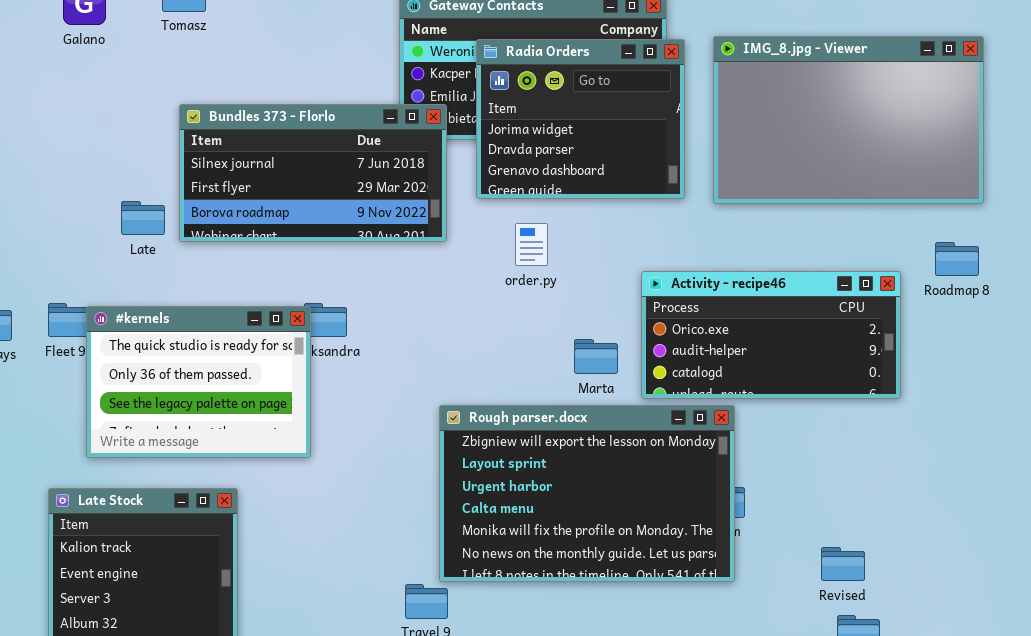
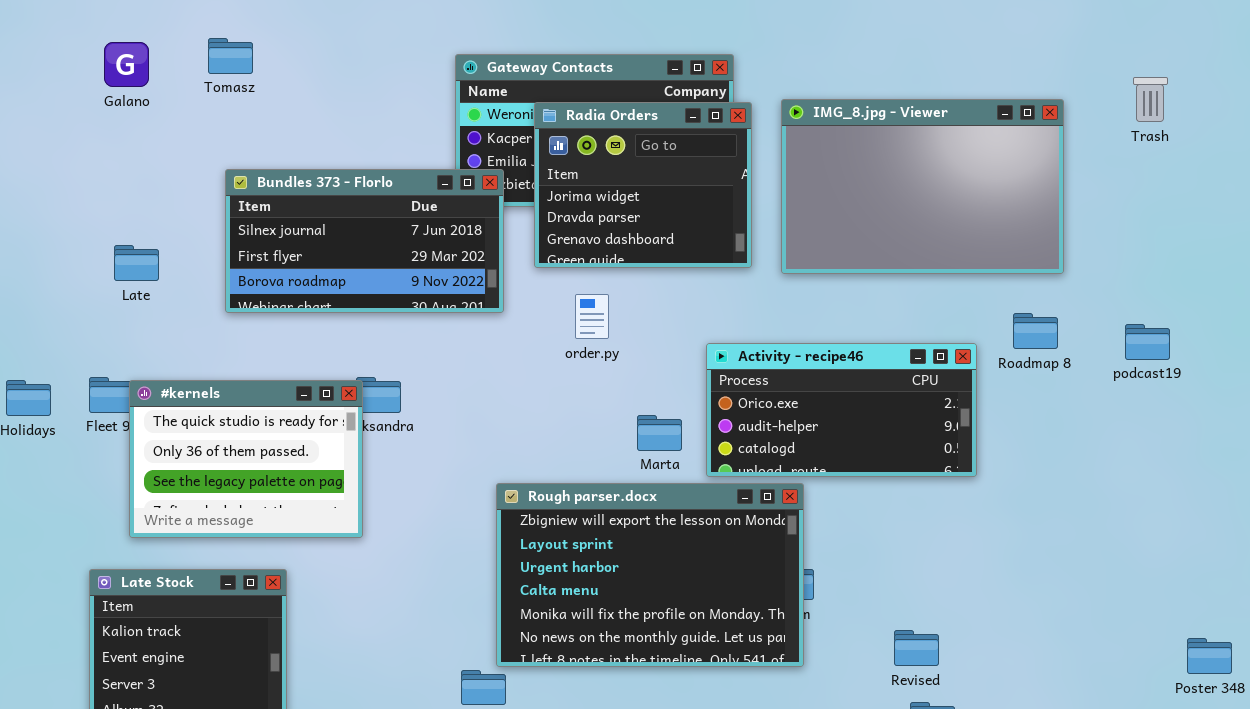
Late: [121,201,165,235] -> [114,245,159,281], moved

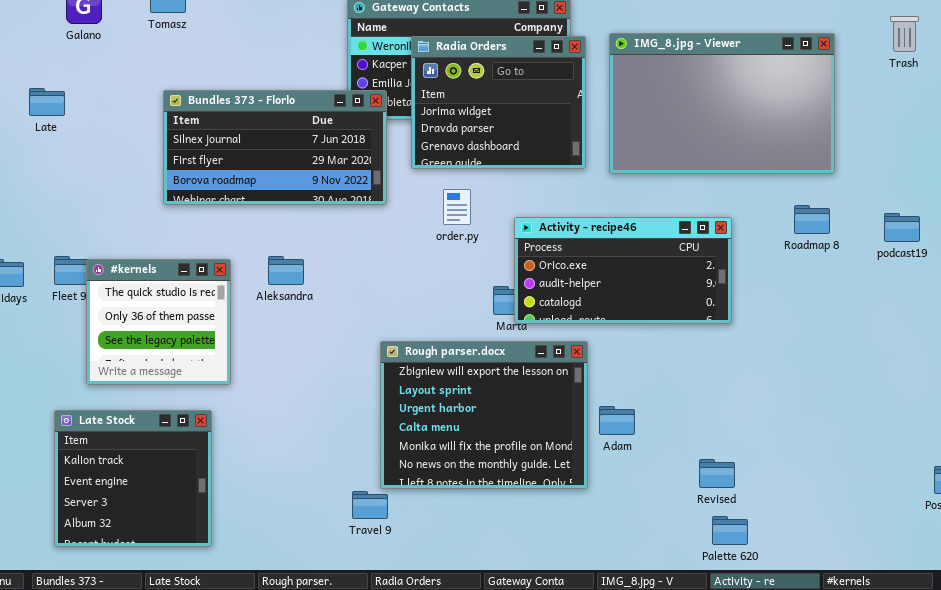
Late: [114,245,159,281] -> [29,88,65,116], moved
Activity - recipe46: [706,343,977,477] -> [514,217,732,324], moved
#kernels: [129,380,363,538] -> [86,259,231,385], resized
Rough parser.docx: [496,483,804,667] -> [380,341,588,489], resized

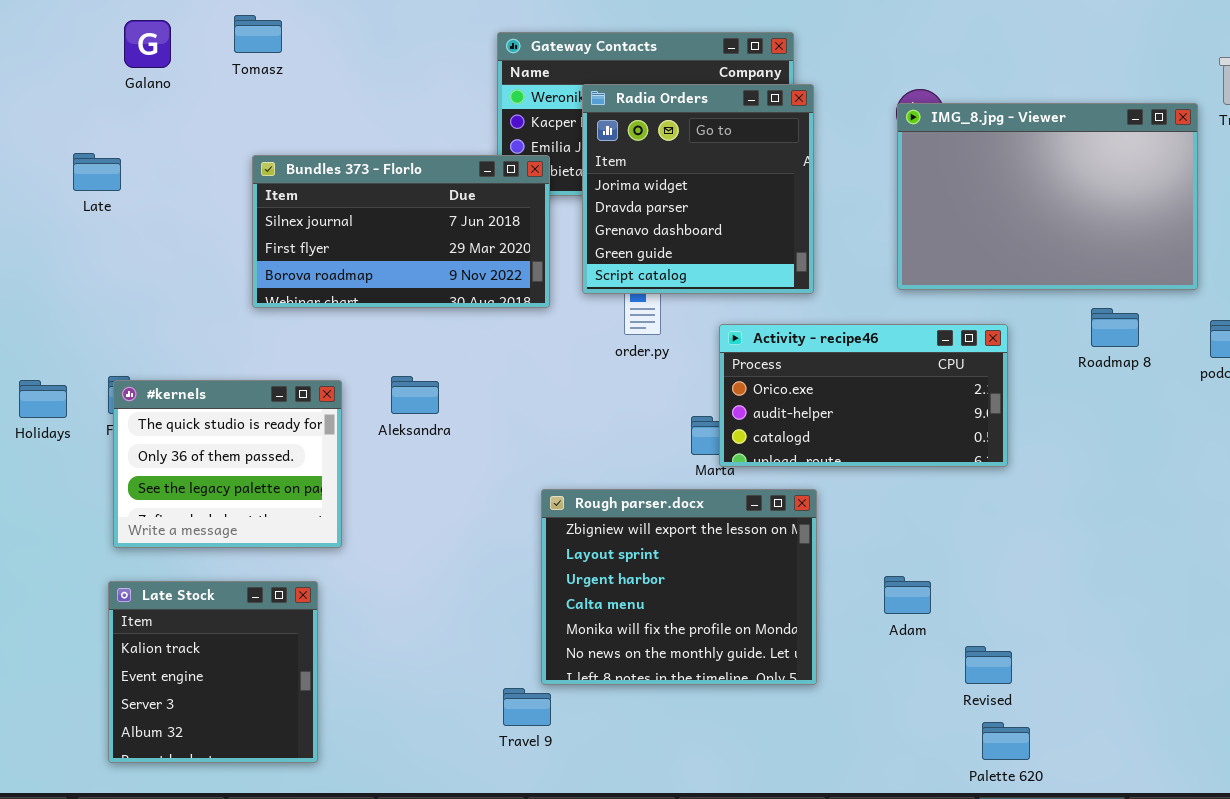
IMG_8.jpg - Viewer: [609,33,835,174] -> [897,103,1198,290], moved
Radia Orders: [411,36,586,169] -> [582,84,814,294], resized
#kernels: [86,259,231,385] -> [113,380,342,548], resized
Adam: [599,406,635,435] -> [884,576,931,614], moved

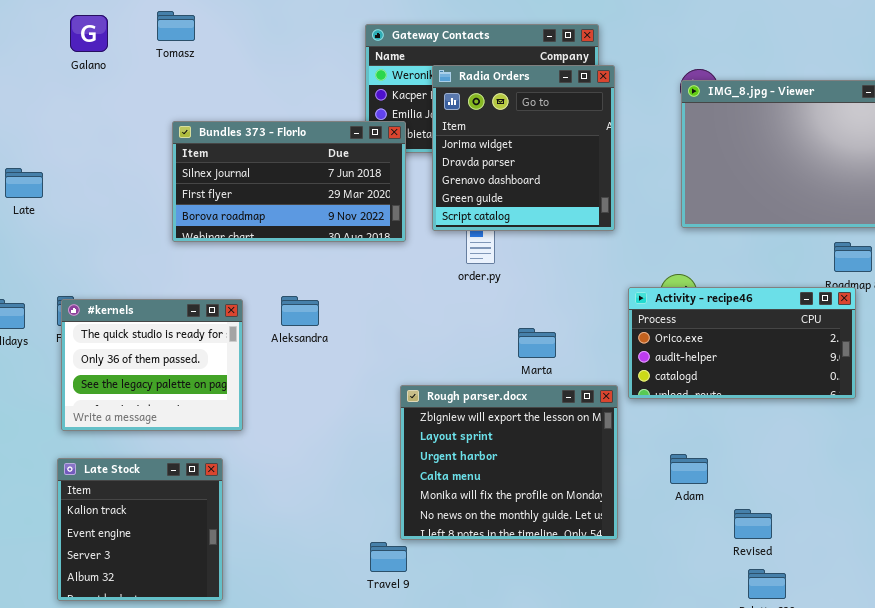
Late: [73,153,121,191] -> [5,168,43,198], moved
Activity - recipe46: [719,324,1008,467] -> [628,287,856,399], moved

